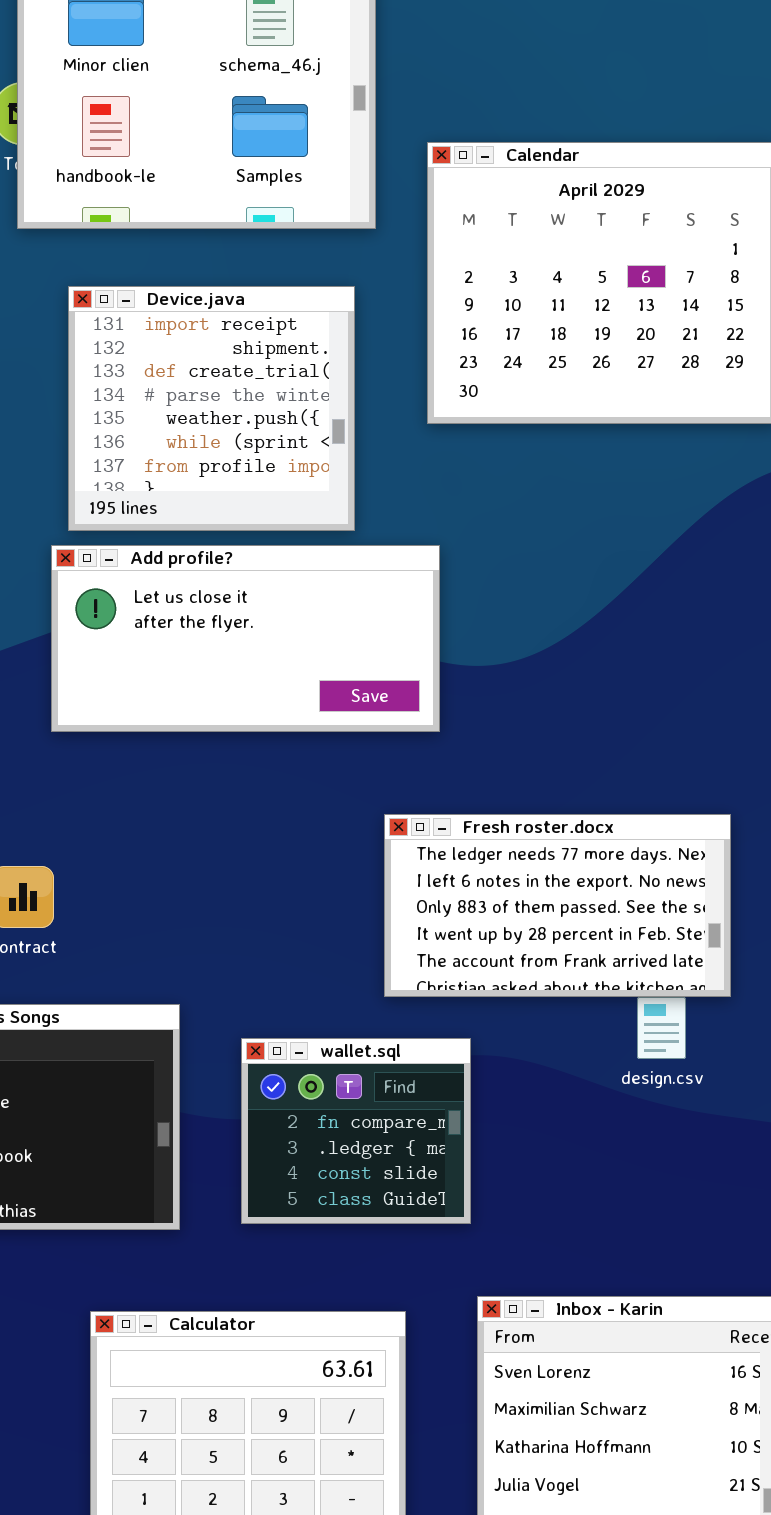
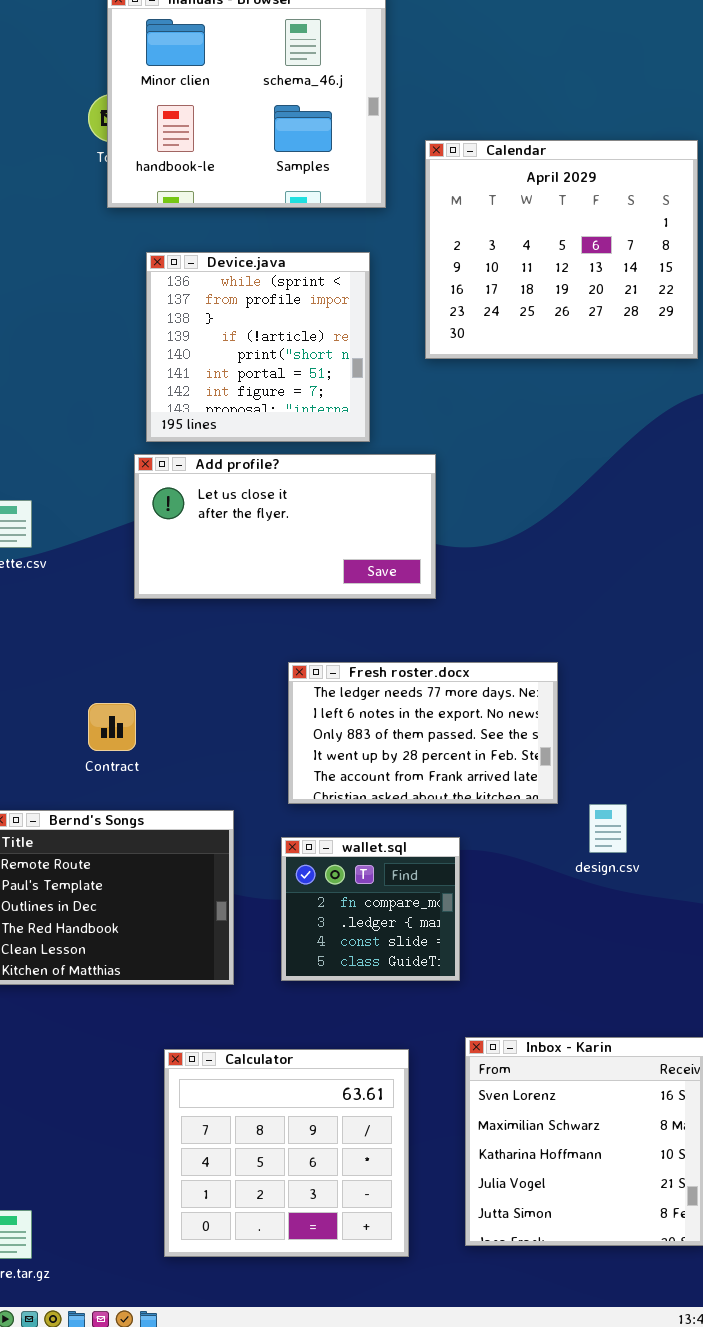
Device.java: [68,286,355,531] -> [146,252,370,442], scrolled down 5 rows
Fresh roster.docx: [384,814,731,997] -> [288,662,558,804], moved

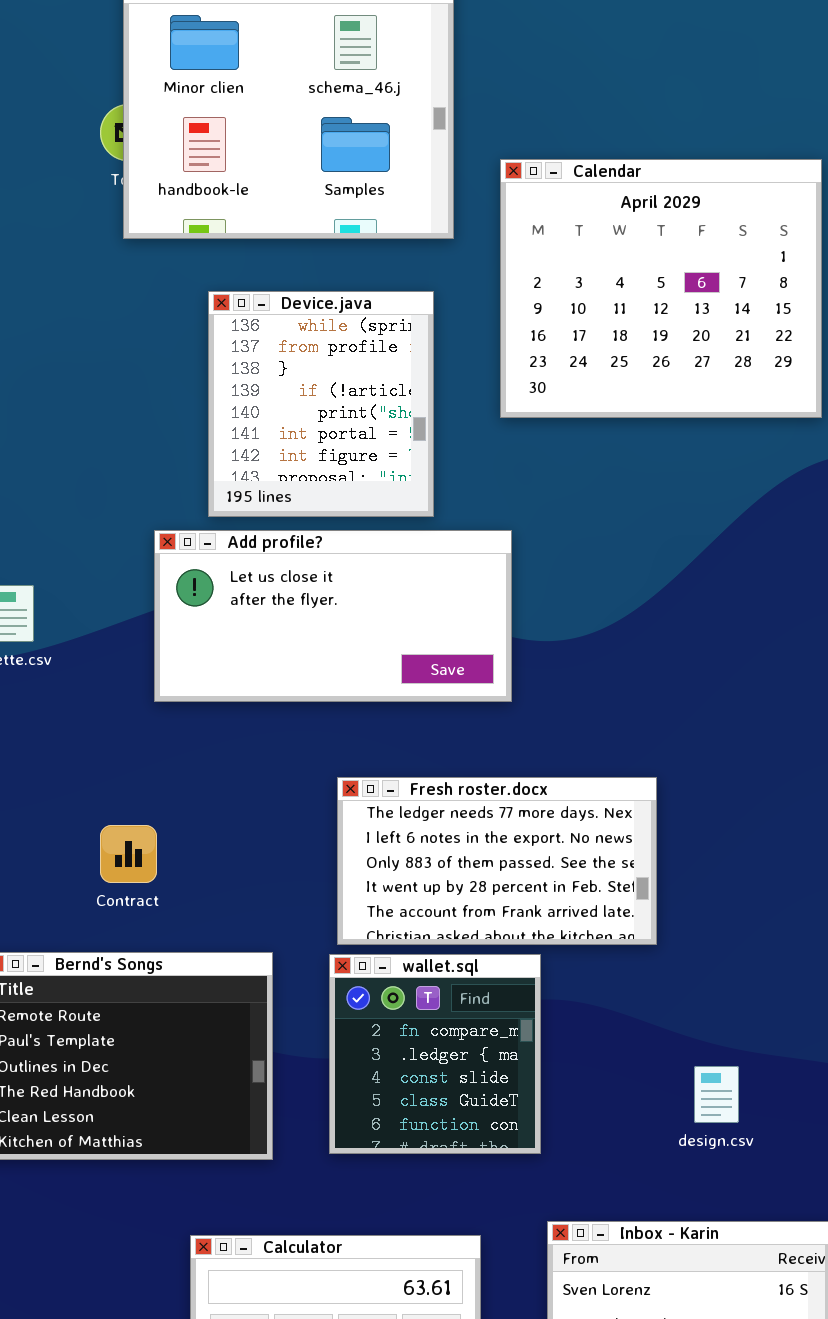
Device.java: [146,252,370,442] -> [208,291,434,517], resized
design.csv: [589,804,627,853] -> [694,1066,739,1123], moved
wallet.sql: [281,837,460,981] -> [329,954,541,1154], resized

